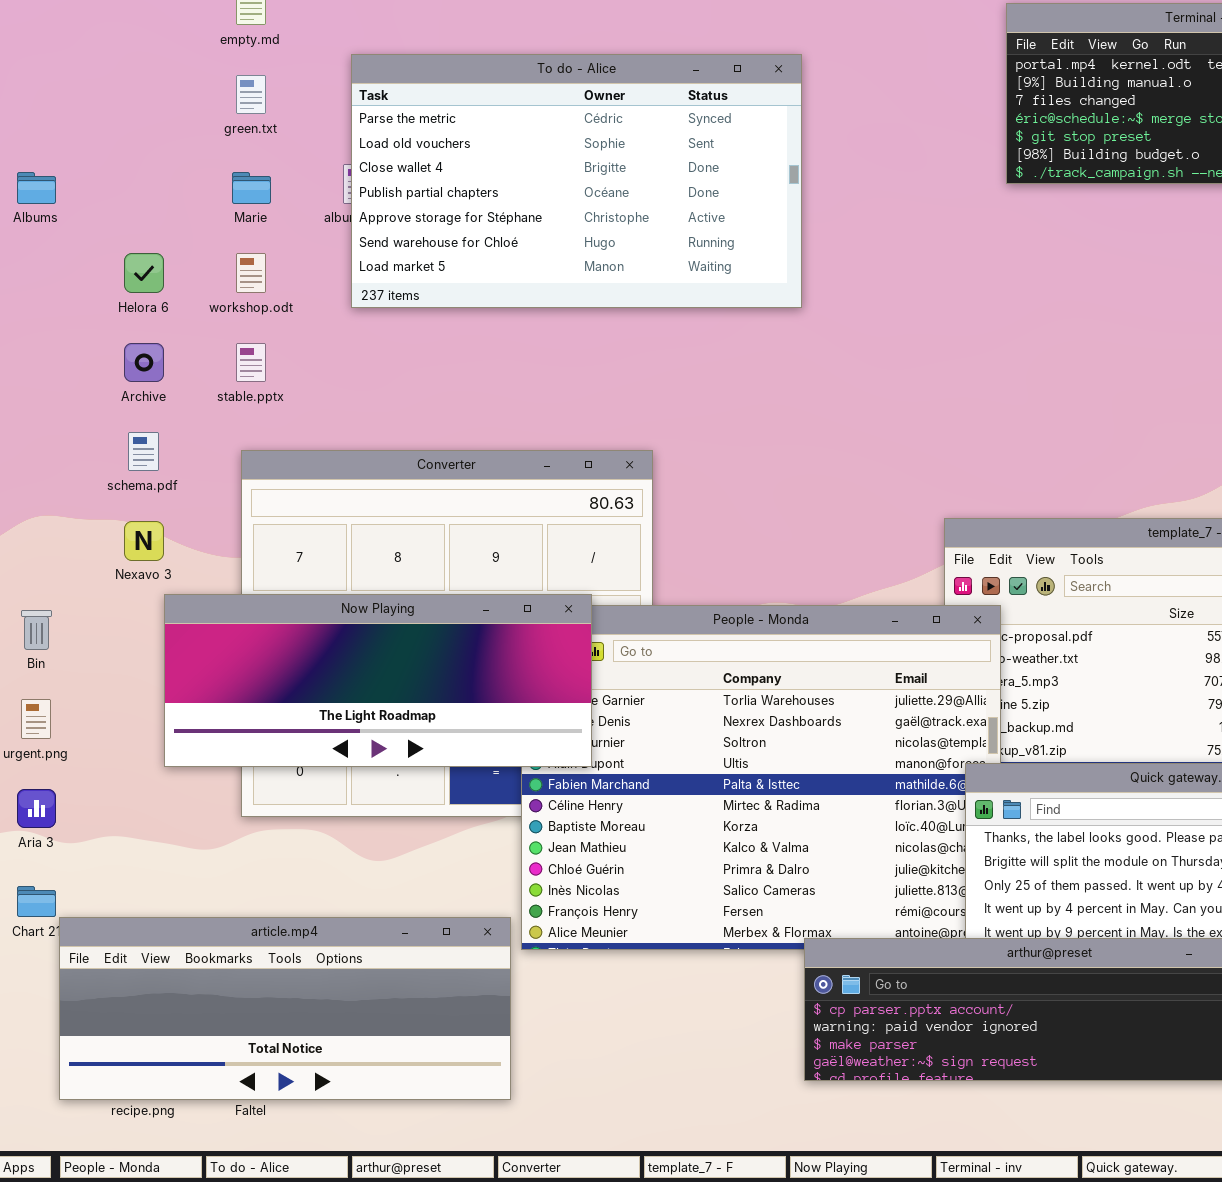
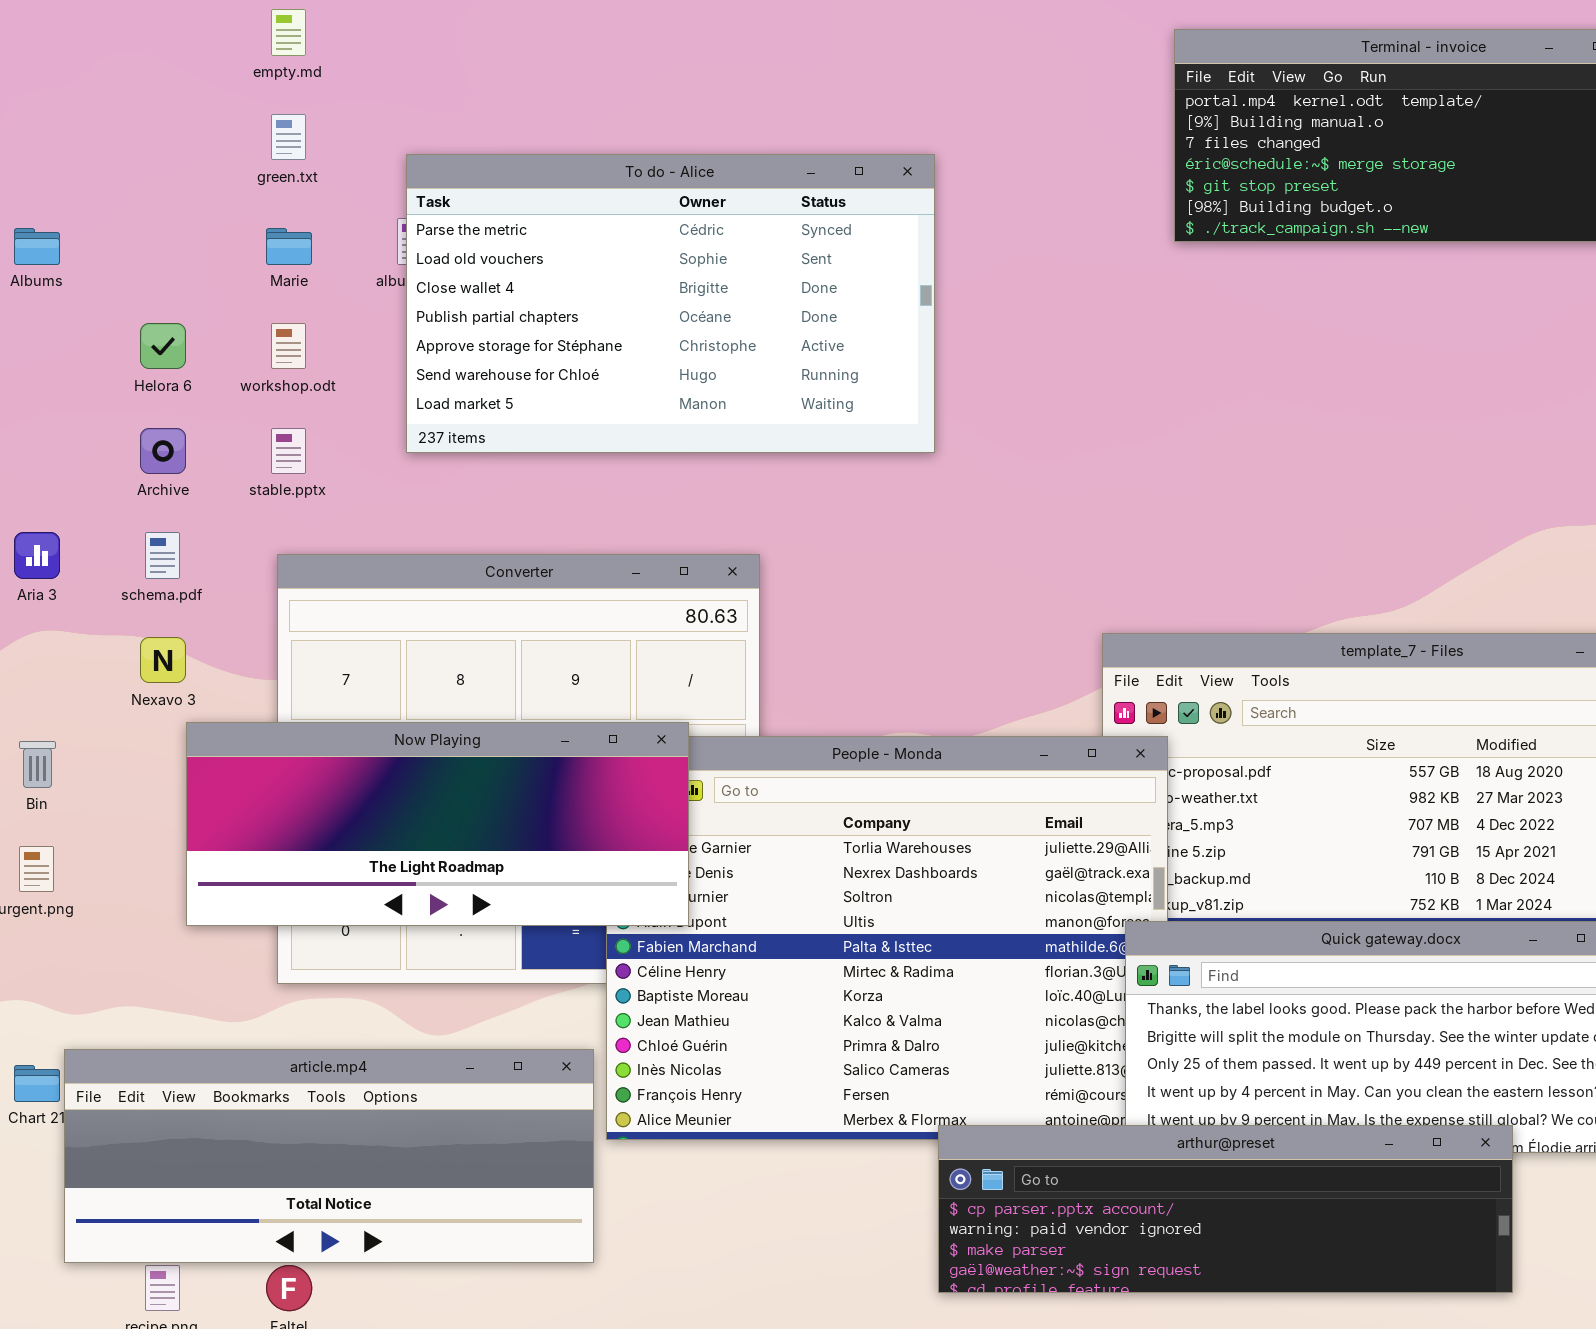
To do - Alice: [351,54,802,308] -> [406,154,935,453], moved
Aria 3: [17,789,56,828] -> [14,532,60,579], moved
article.mp4: [59,917,511,1100] -> [64,1049,594,1263], moved

